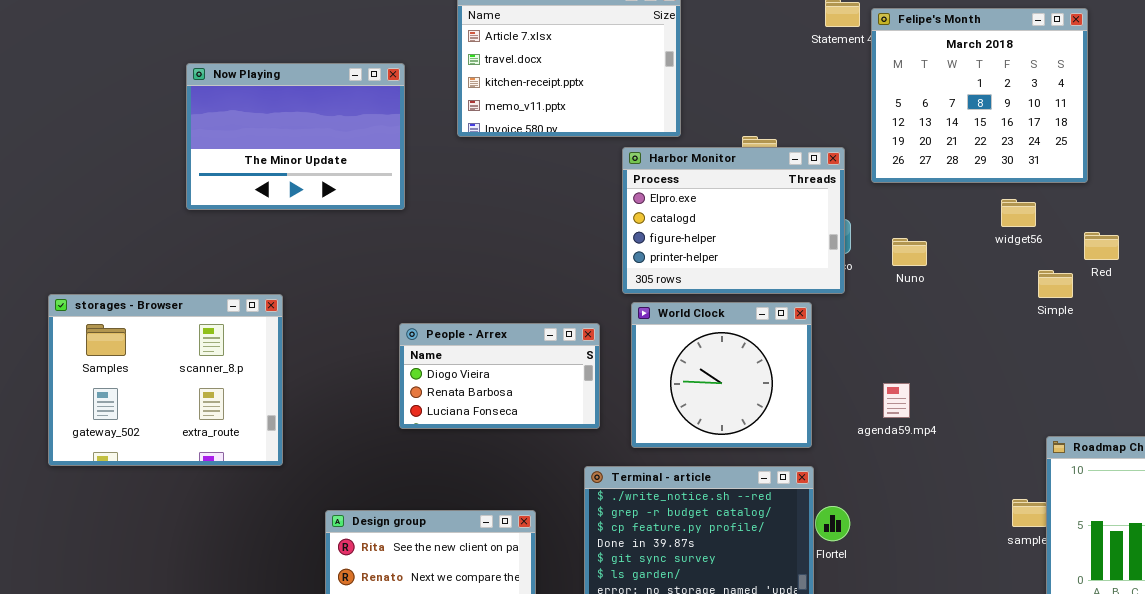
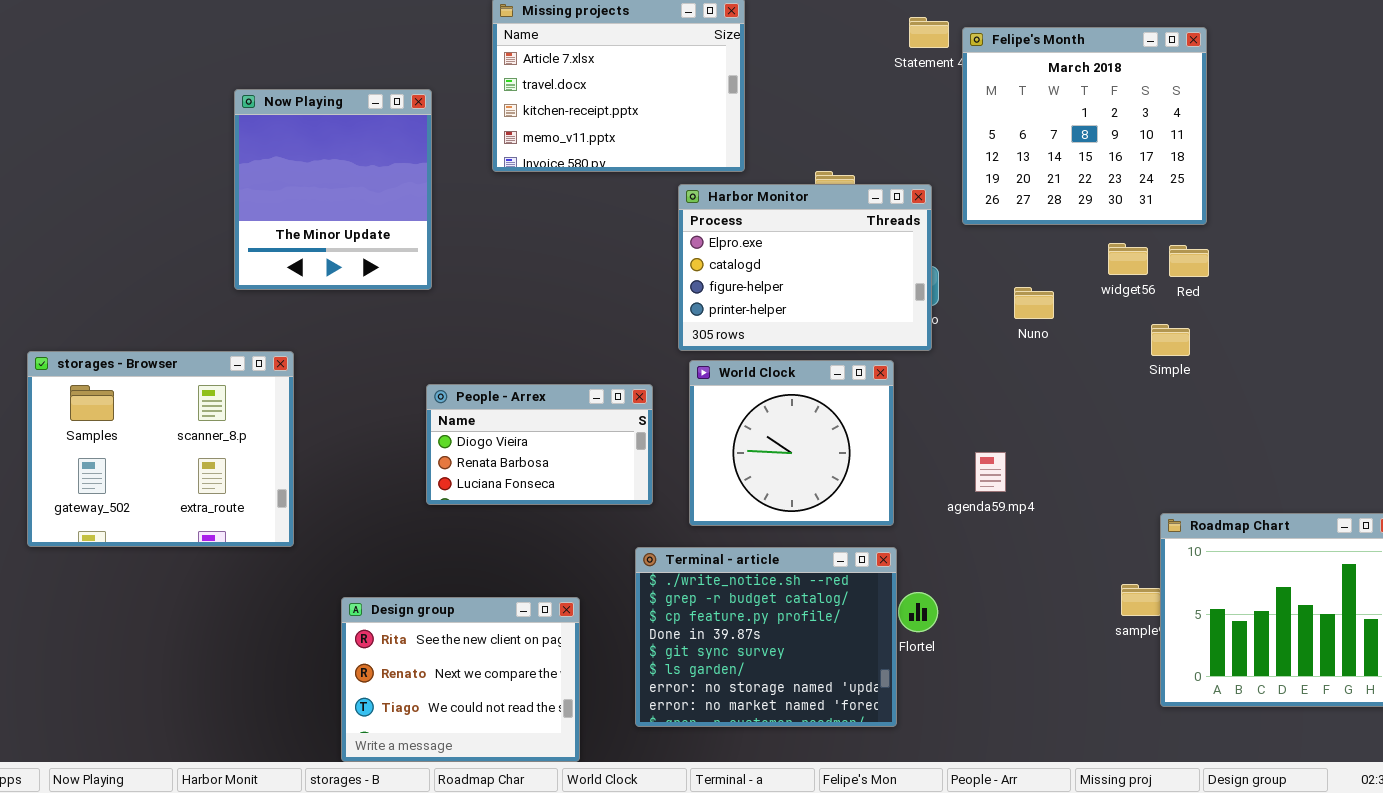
Now Playing: [186,63,405,210] -> [234,89,432,290], resized
Red: [1084,232,1119,260] -> [1169,245,1209,277], moved
Nuno: [892,238,927,266] -> [1014,287,1054,319], moved

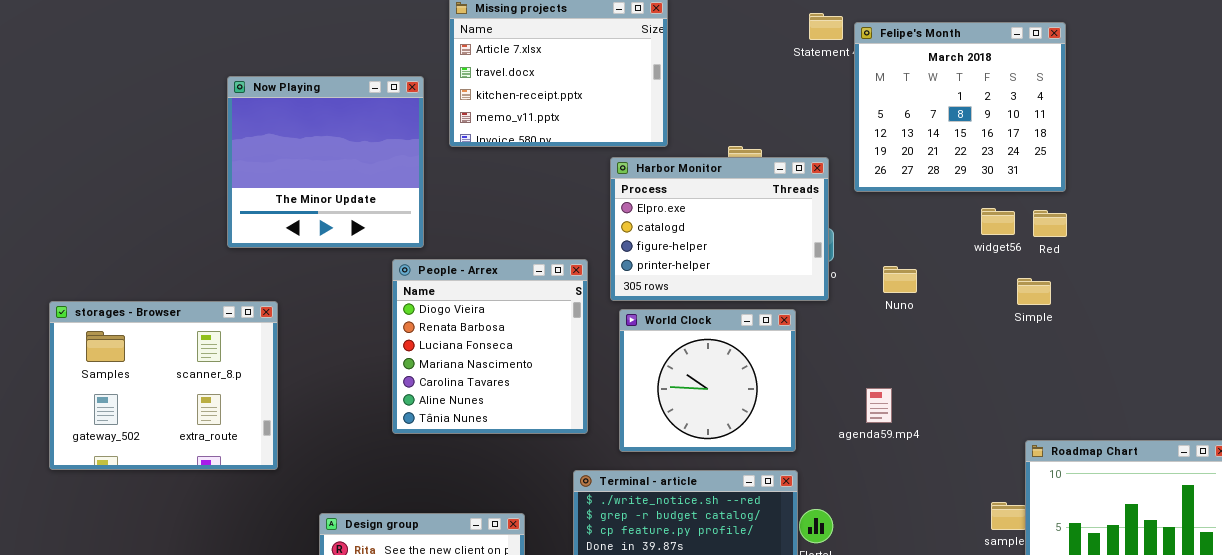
Now Playing: [234,89,432,290] -> [227,76,424,248], resized
Nuno: [1014,287,1054,319] -> [883,266,917,293], moved
People - Arrex: [426,384,653,505] -> [392,259,588,434], resized

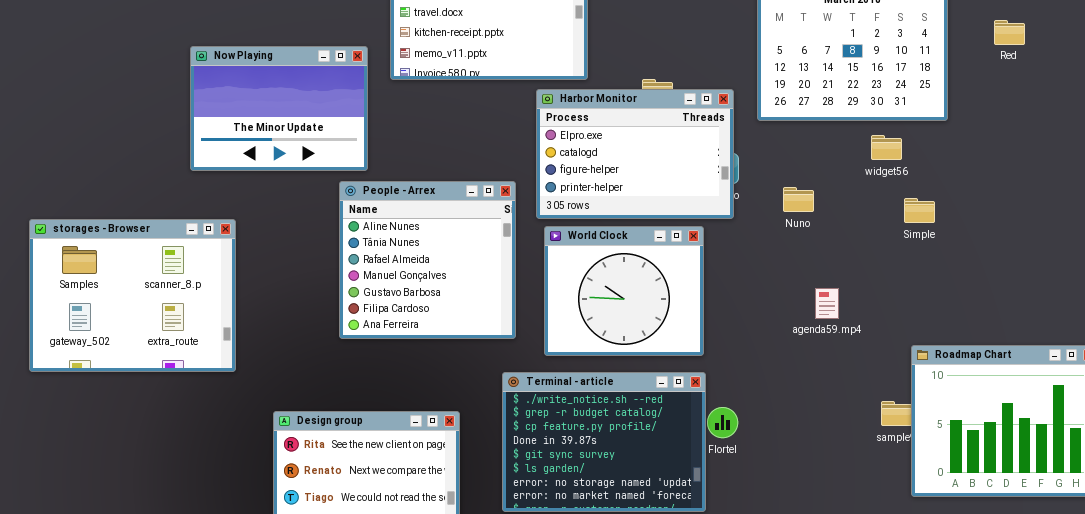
Now Playing: [227,76,424,248] -> [190,46,368,171], resized
Red: [1033,210,1067,237] -> [994,20,1025,45], moved
People - Arrex: [392,259,588,434] -> [339,181,516,339], scrolled down 5 rows
agenda59.mp4: [866,388,892,423] -> [815,288,839,319], moved

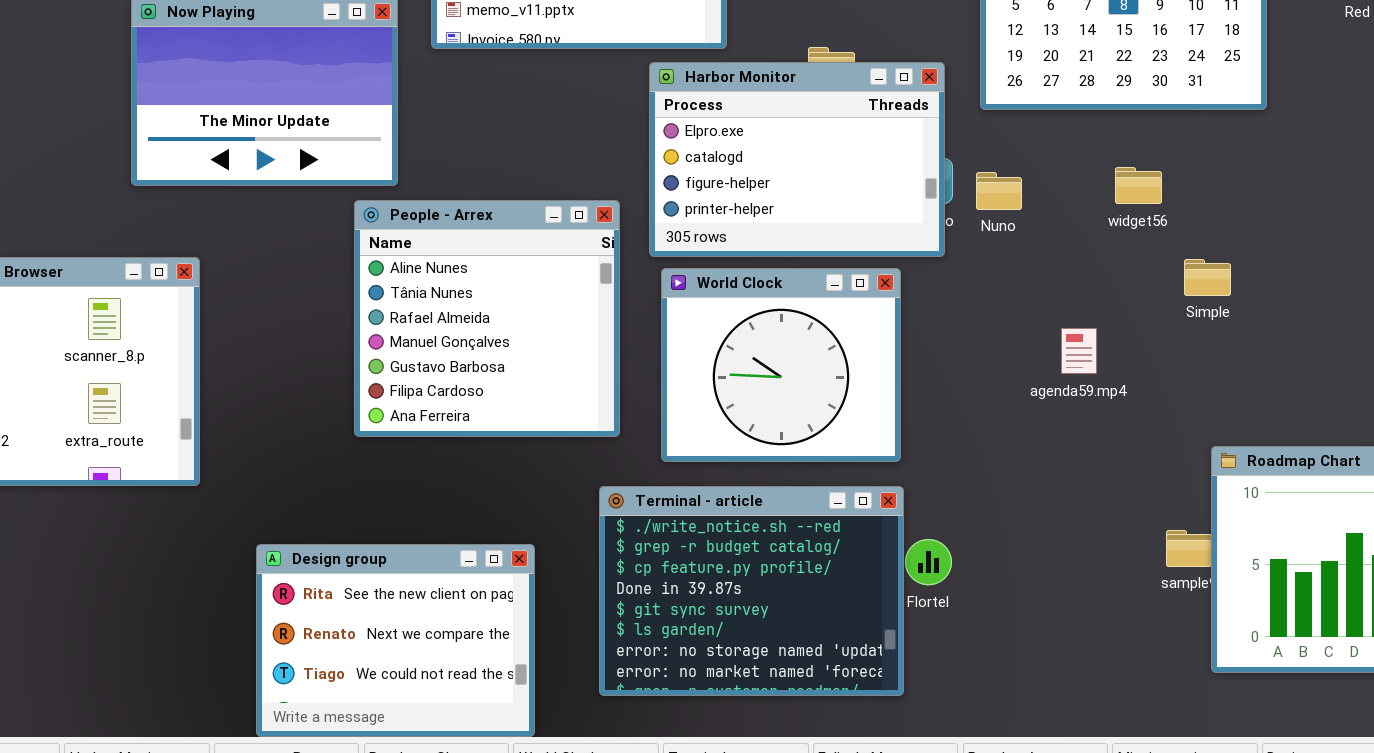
widget56: [871,135,902,160] -> [1115,167,1162,204], moved
Nuno: [783,187,814,212] -> [976,172,1022,210], moved
Simple: [904,198,935,223] -> [1184,259,1231,296], moved
agenda59.mp4: [815,288,839,319] -> [1061,328,1097,374], moved

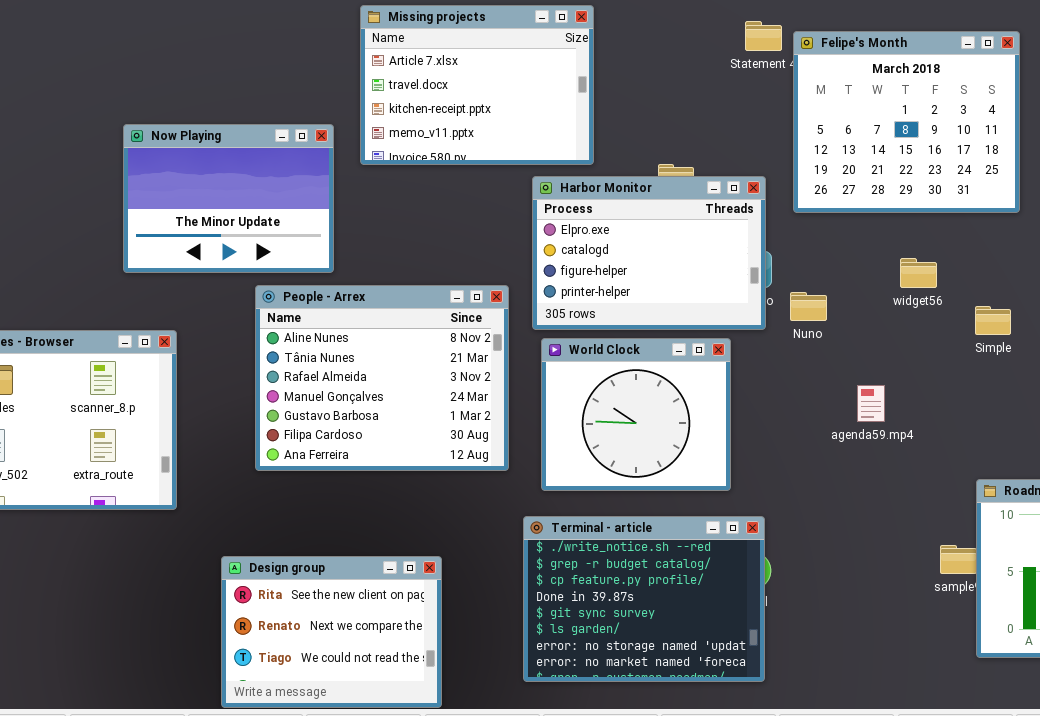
Nuno: [976,172,1022,210] -> [790,292,827,321], moved
People - Arrex: [354,200,620,437] -> [255,285,509,471], resized
Simple: [1184,259,1231,296] -> [975,306,1011,335], moved
Terminal - article: [599,486,904,696] -> [523,516,765,682], moved

